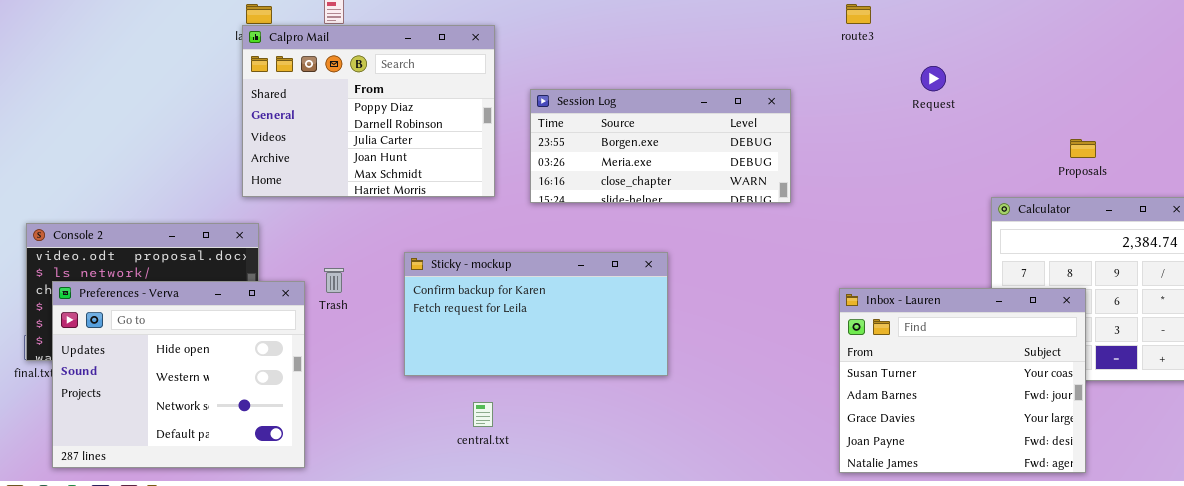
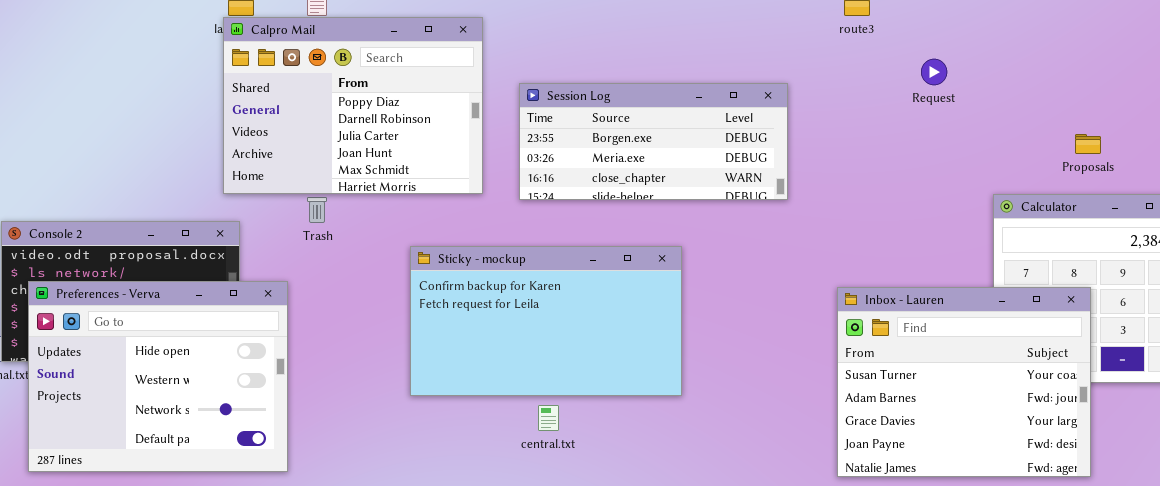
Sticky - mockup: [404,252,668,376] -> [410,246,682,396], moved, resized
Trash: [324,268,344,293] -> [307,197,327,223], moved
central.txt: [473,402,493,427] -> [538,405,559,431], moved

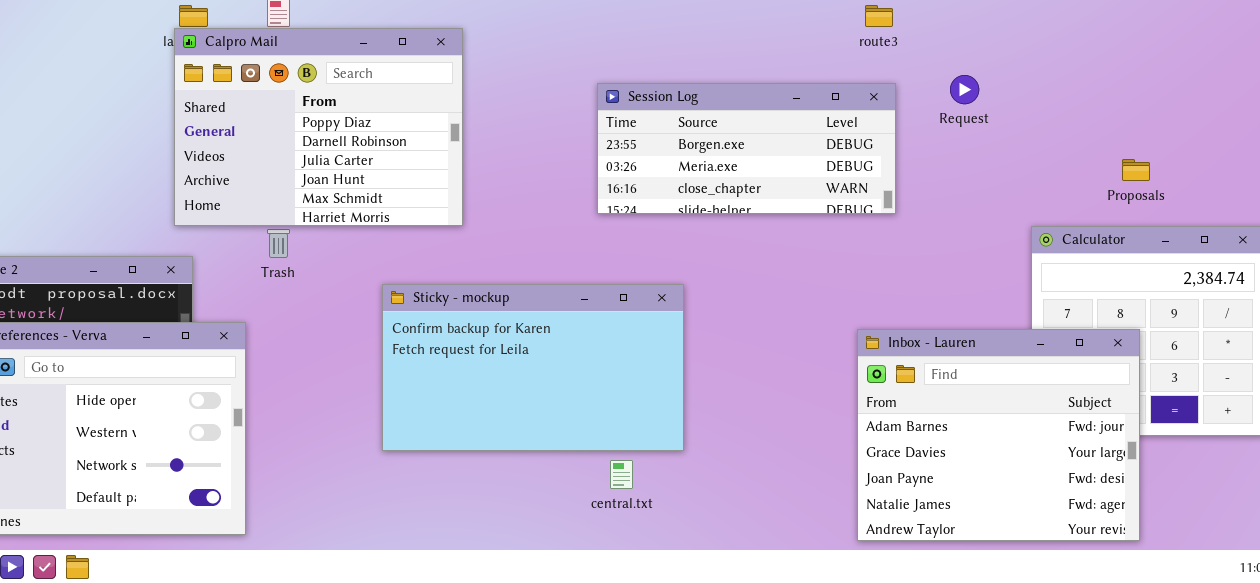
Session Log: [519,83,788,200] -> [597,83,896,214], moved
Inbox - Lauren: [837,287,1091,477] -> [857,329,1140,541], scrolled down 1 row
central.txt: [538,405,559,431] -> [610,460,633,489], moved

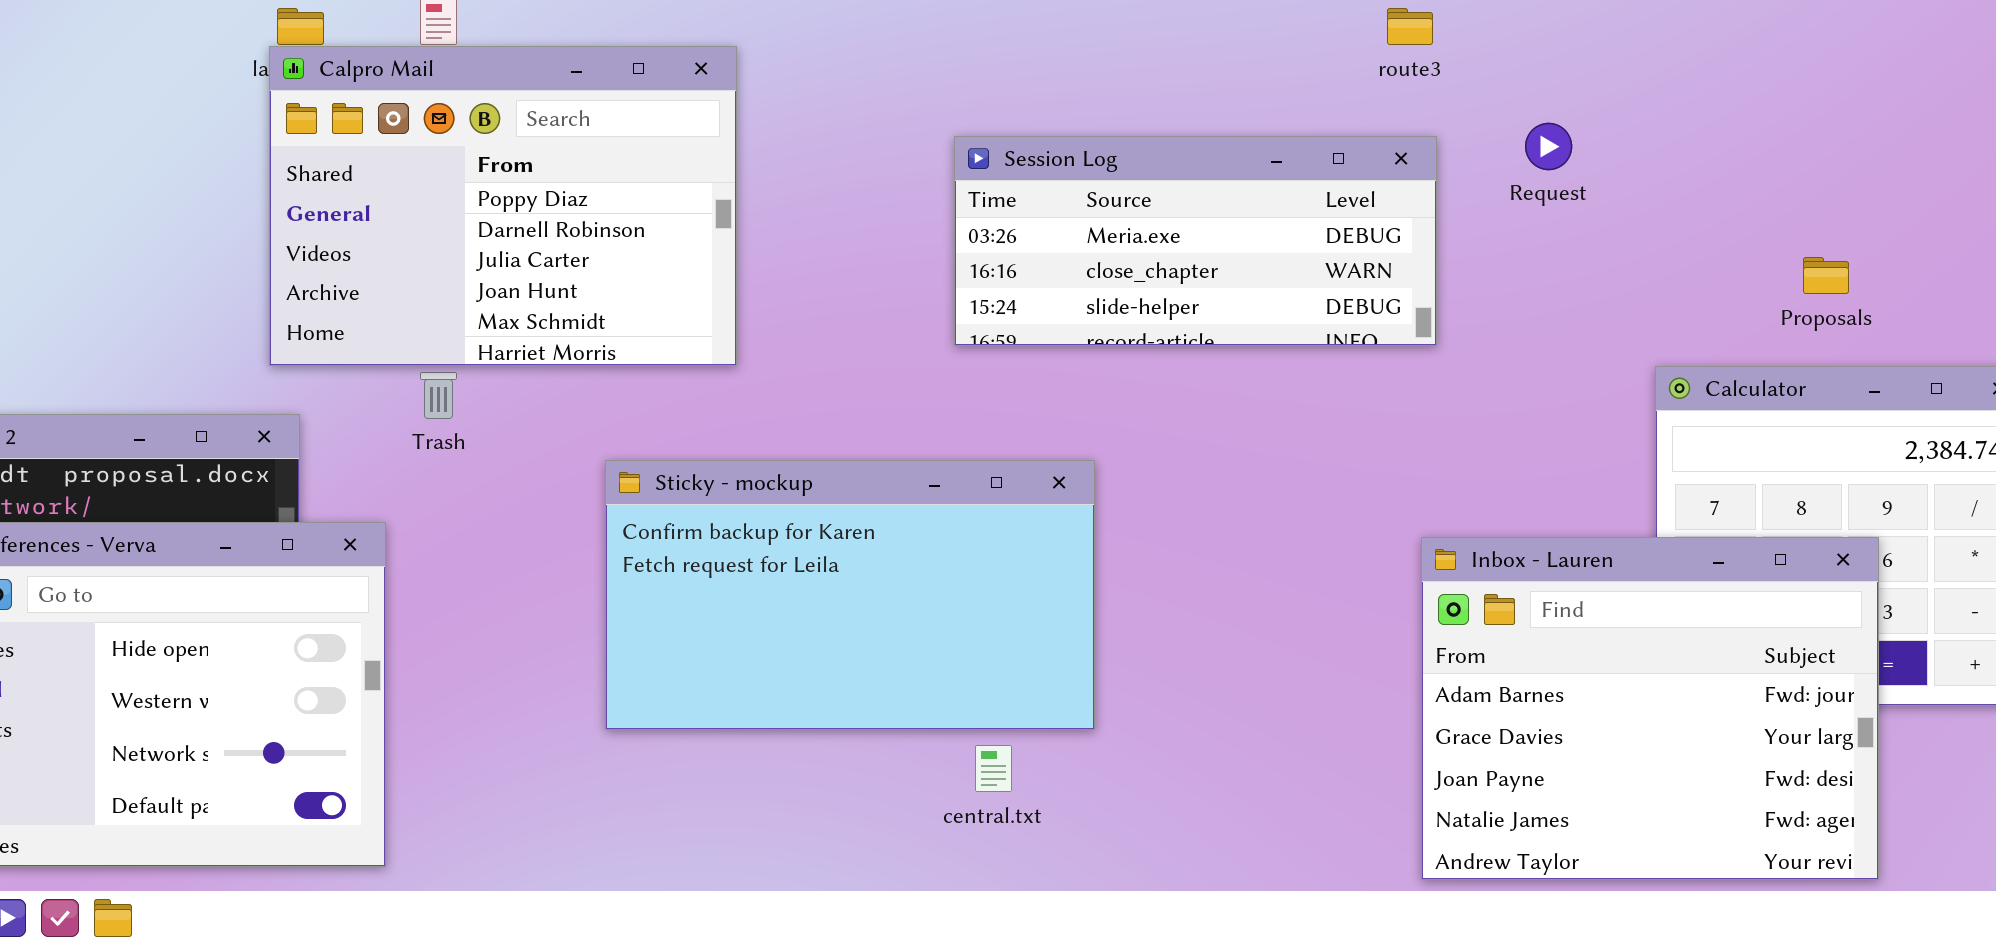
Session Log: [597,83,896,214] -> [954,136,1437,346], scrolled down 1 row
Inbox - Lauren: [857,329,1140,541] -> [1421,537,1879,880], moved

